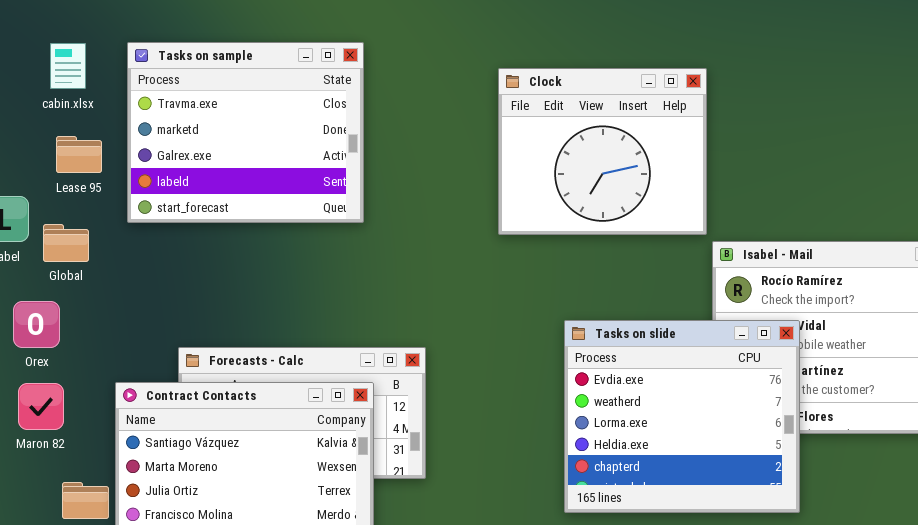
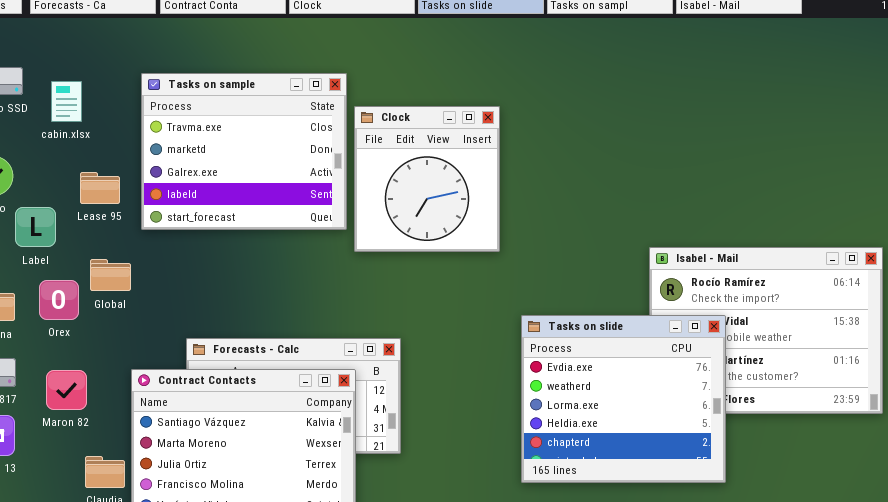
cabin.xlsx: [50,43,86,89] -> [51,81,82,122], moved
Clock: [498,68,707,235] -> [354,106,500,252], moved, resized
Lease 95: [56,136,102,173] -> [80,172,120,204], moved
Global: [43,224,89,262] -> [90,259,131,291], moved
Orex: [13,301,60,348] -> [39,280,79,320], moved

